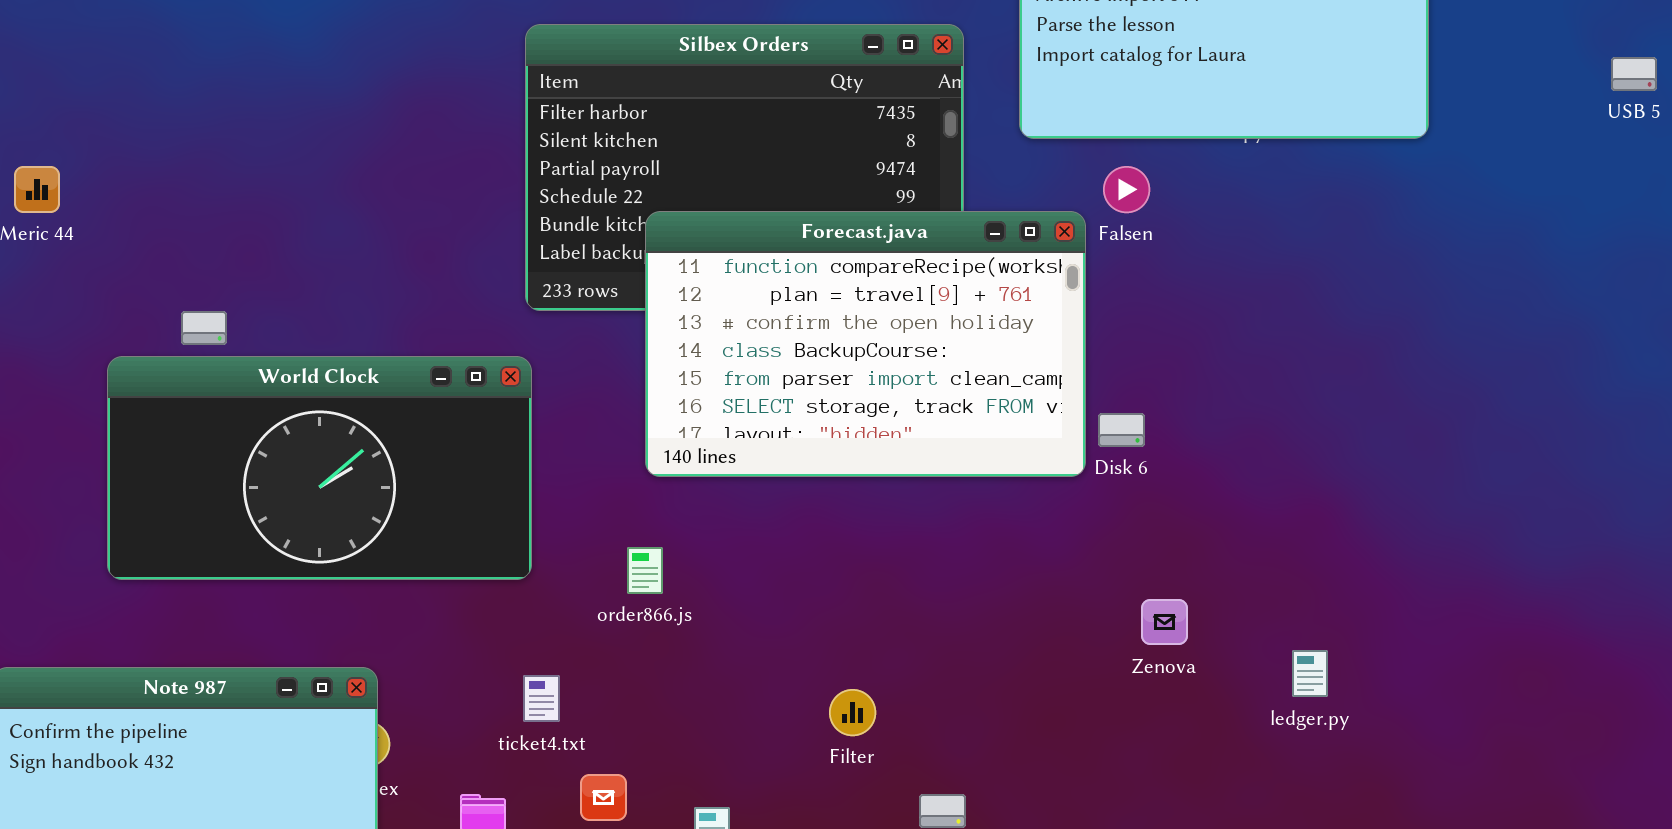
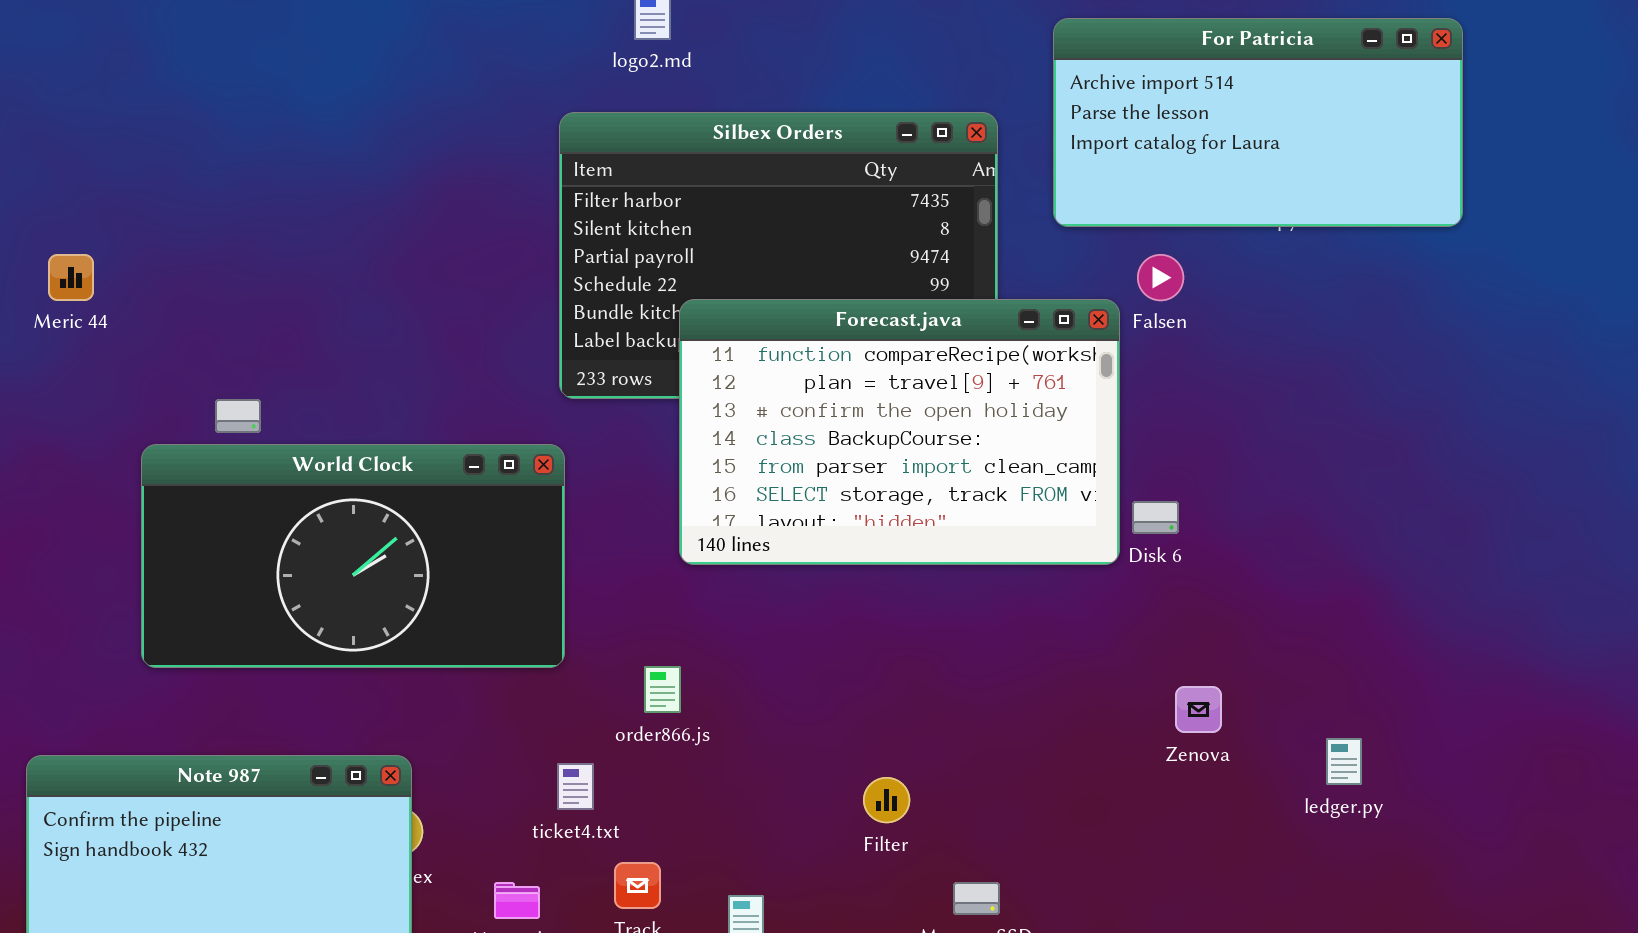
order866.js: [627,547,663,594] -> [644,666,681,713], moved

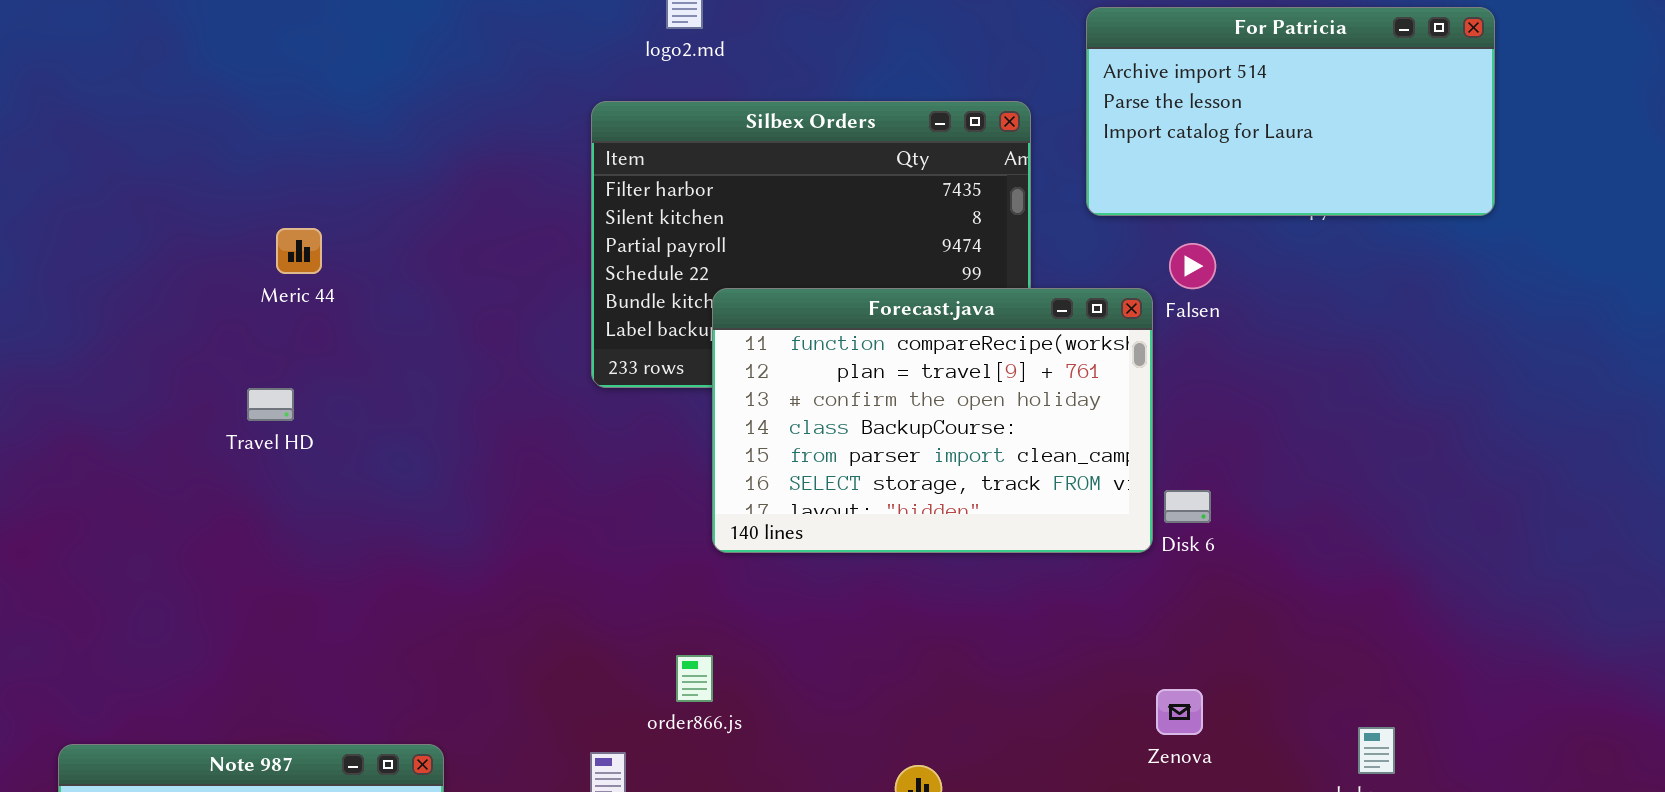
Meric 44: [48,254,94,301] -> [276,228,322,274], moved
World Clock: [141,444,565,668] -> none, closed
Zenova: [1175,686,1222,733] -> [1156,689,1203,735], moved

